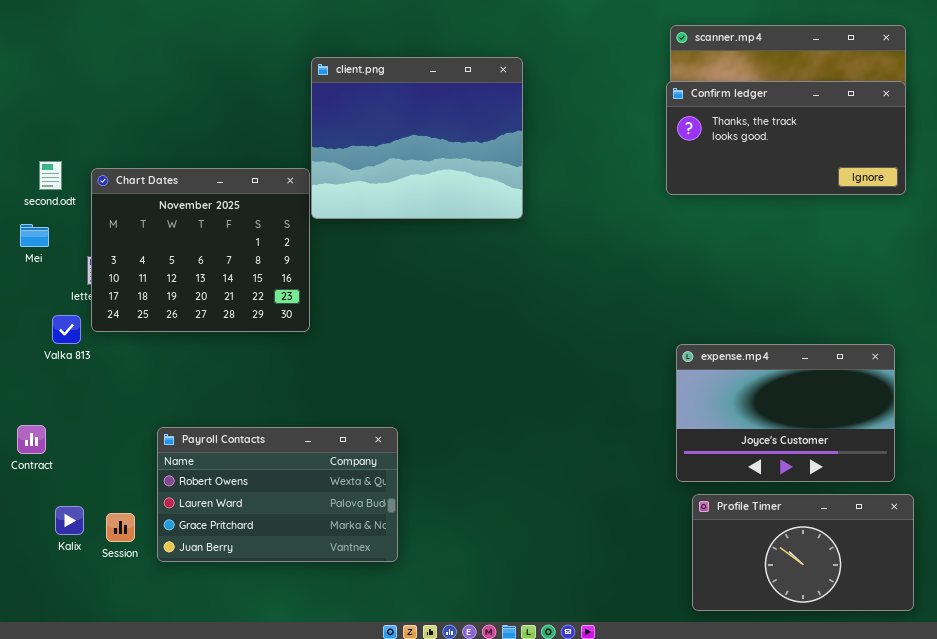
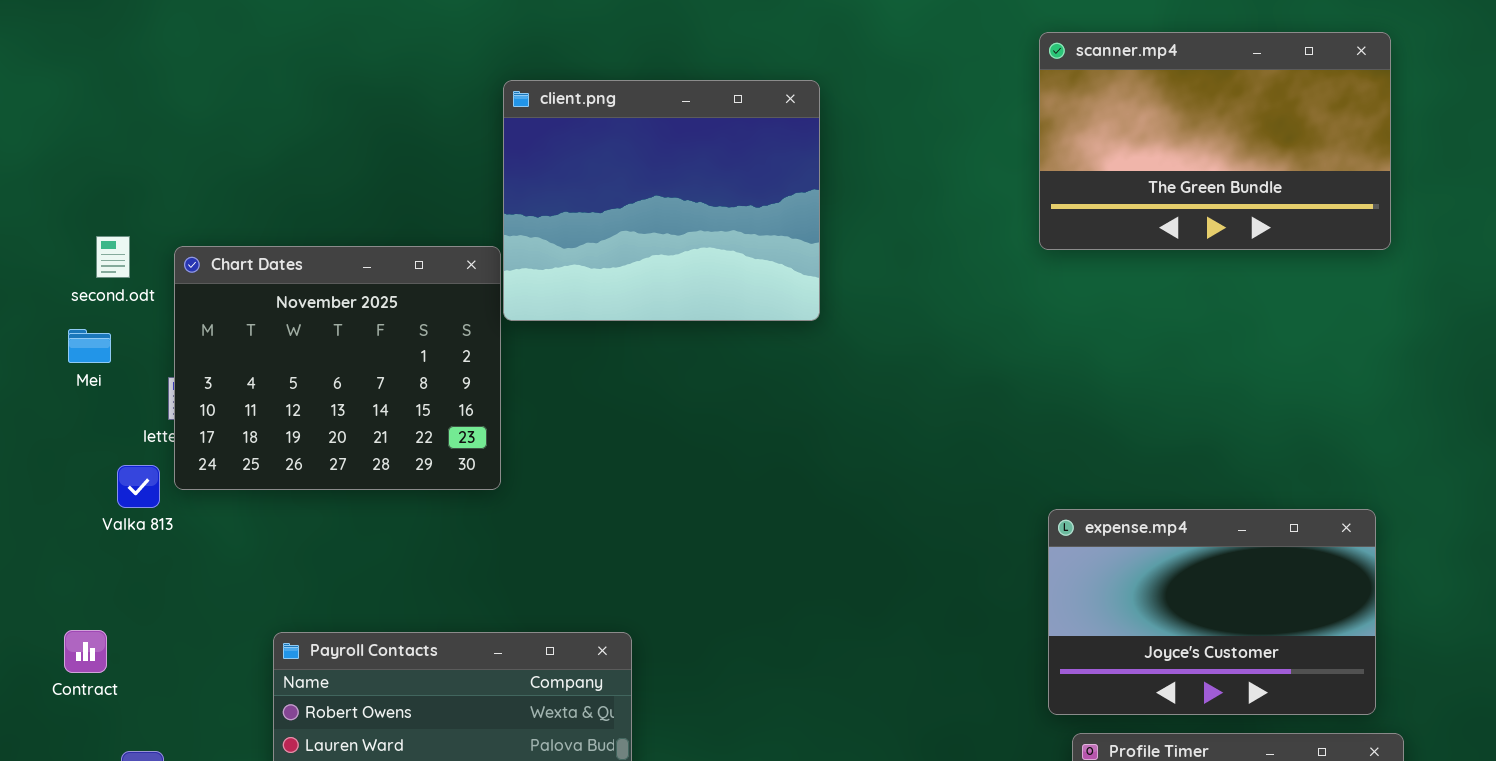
Confirm ledger: [666,81,906,195] -> none, closed

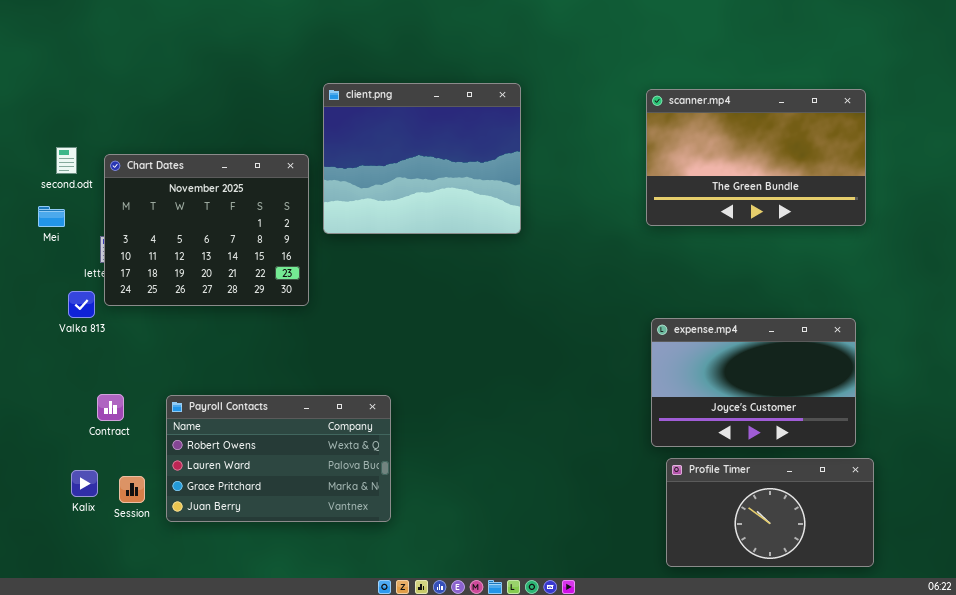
scanner.mp4: [1039,32,1391,250] -> [646,89,866,226], moved
client.png: [503,80,820,321] -> [323,83,521,234], moved
Contract: [64,630,107,673] -> [97,394,124,421], moved

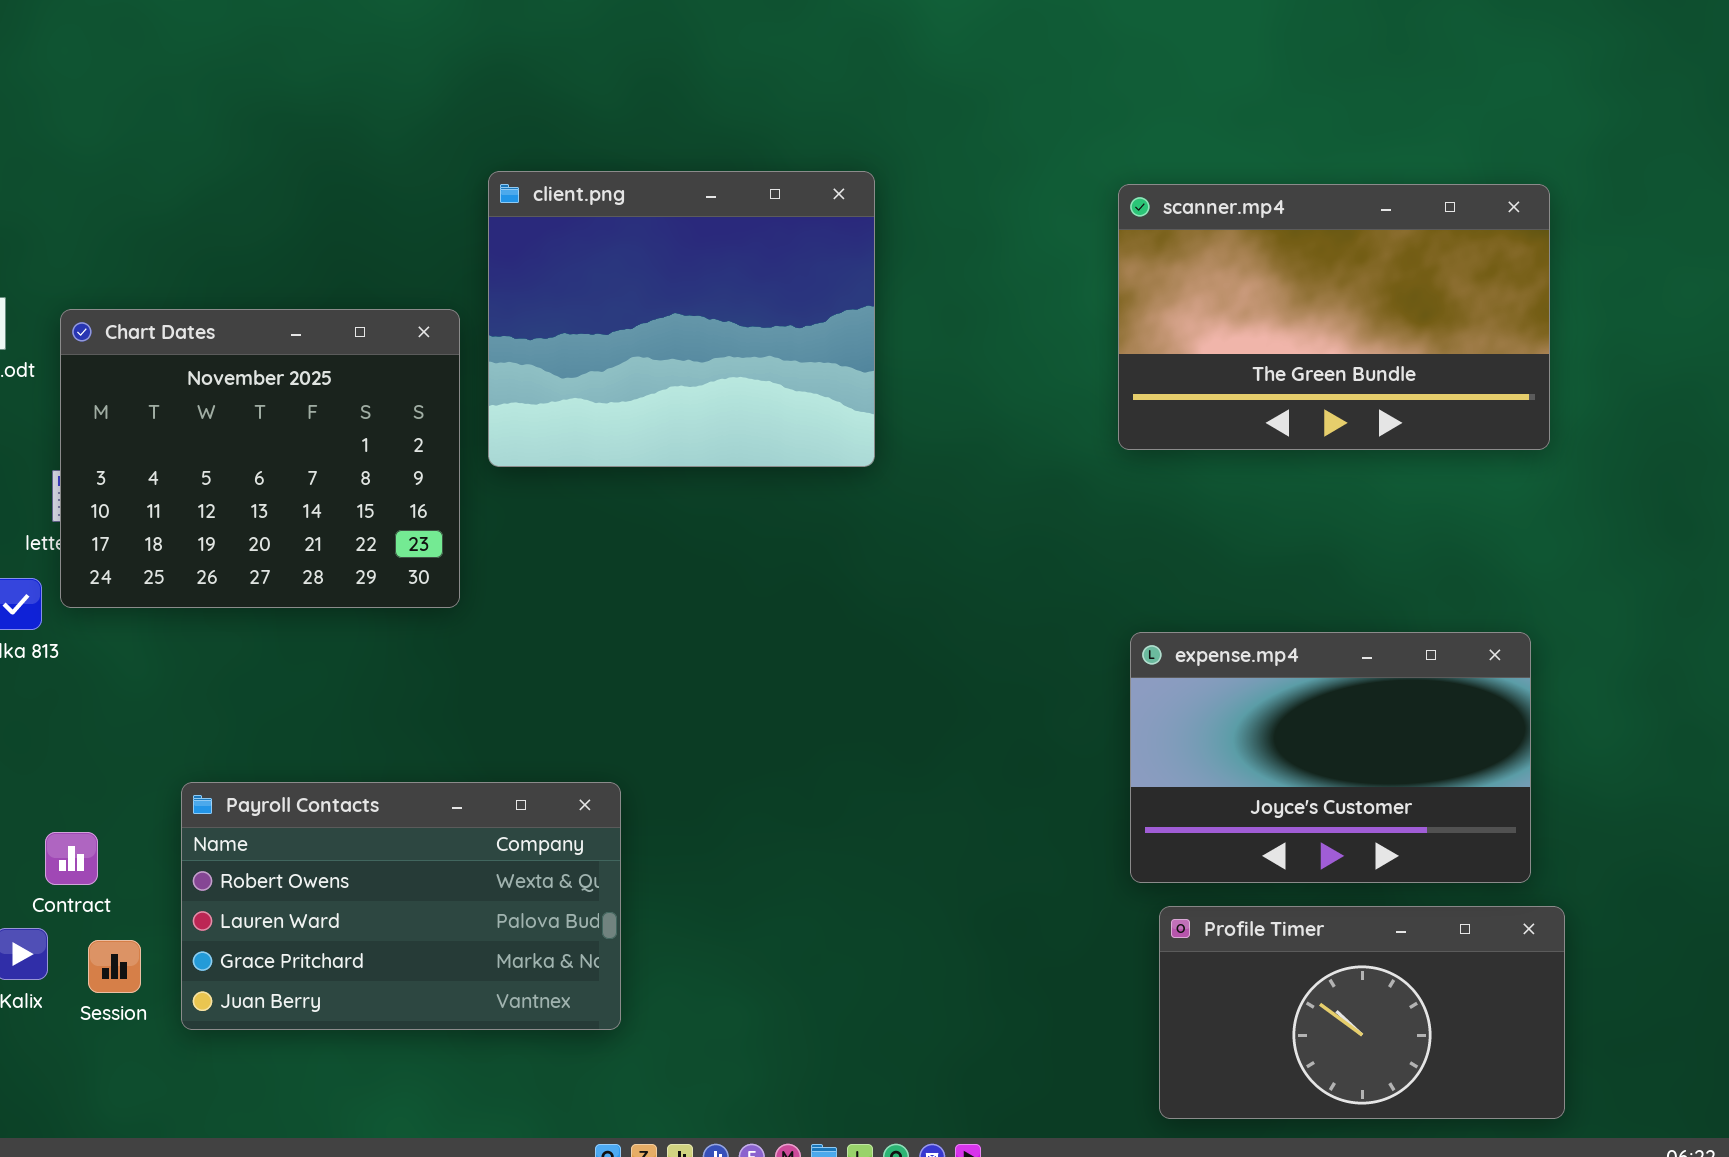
Contract: [97,394,124,421] -> [45,832,98,885], moved

